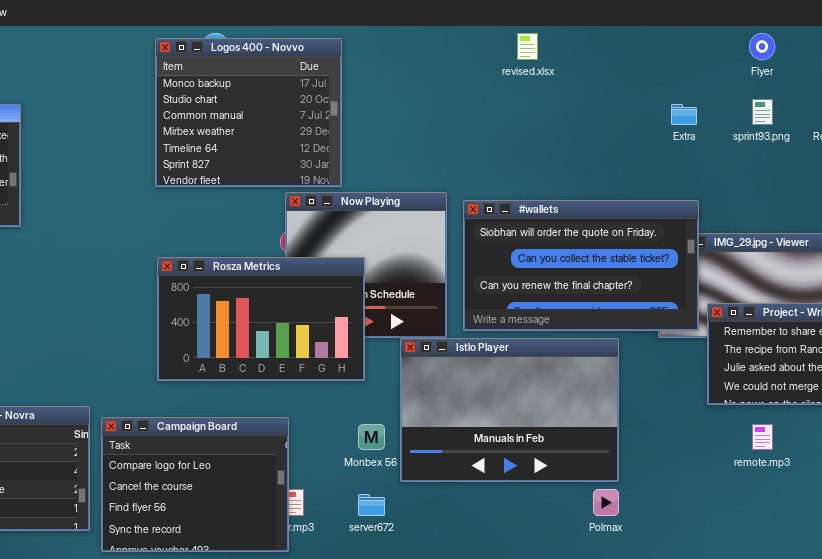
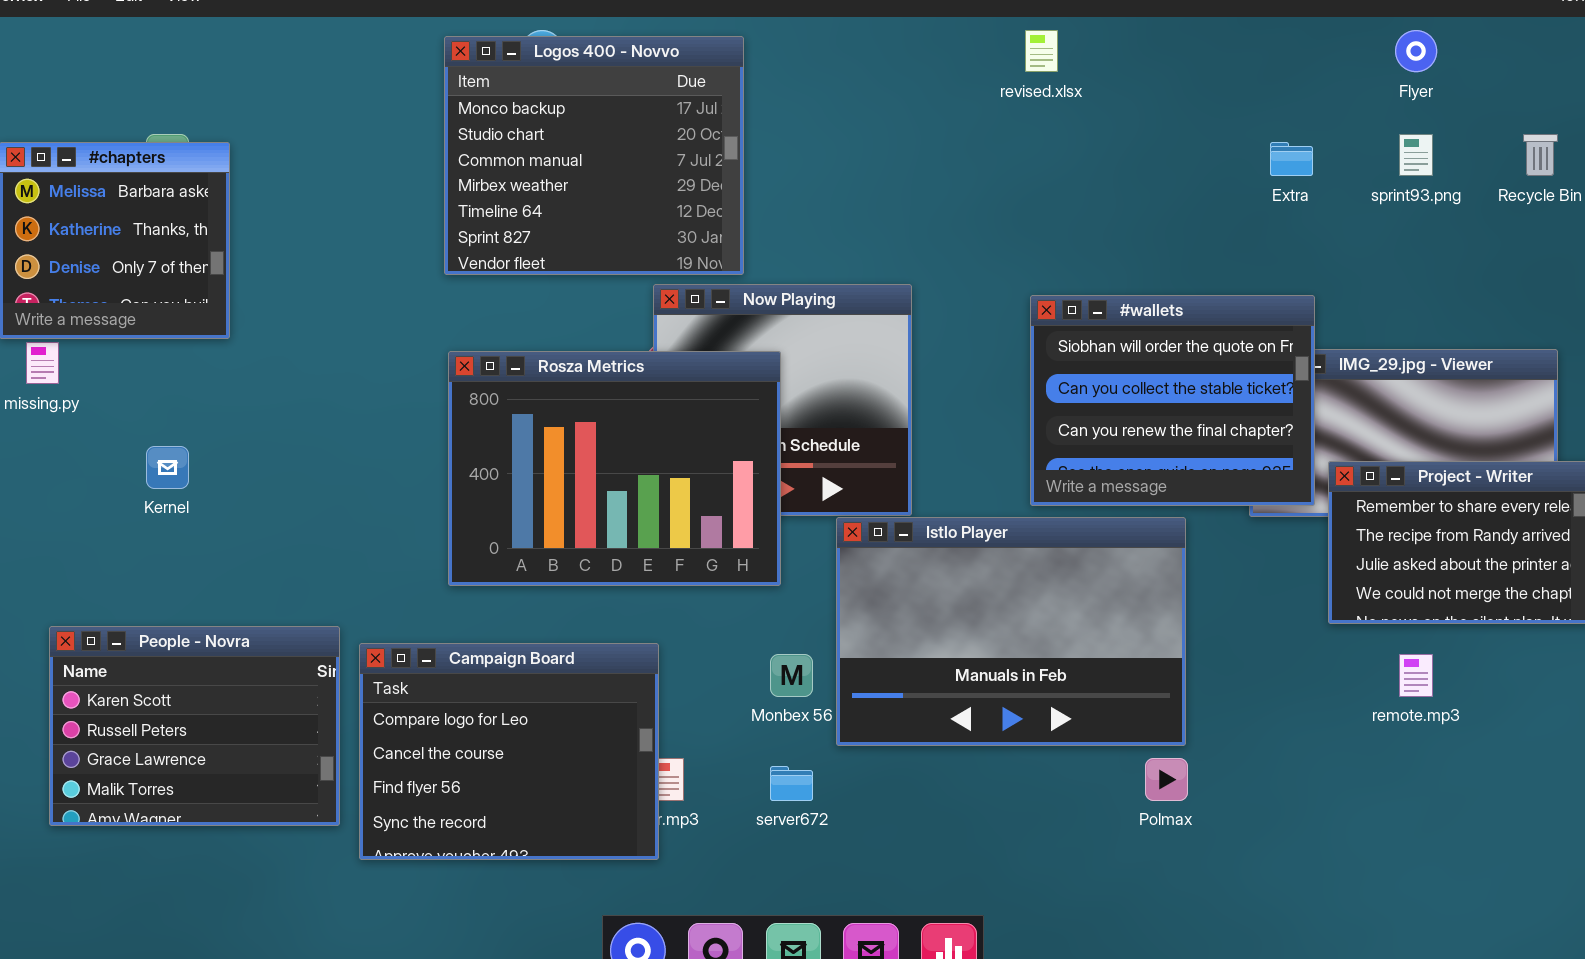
#wallets: [463,200,699,331] -> [1030,295,1315,506], resized
Rosza Metrics: [157,257,365,381] -> [448,351,781,586], resized

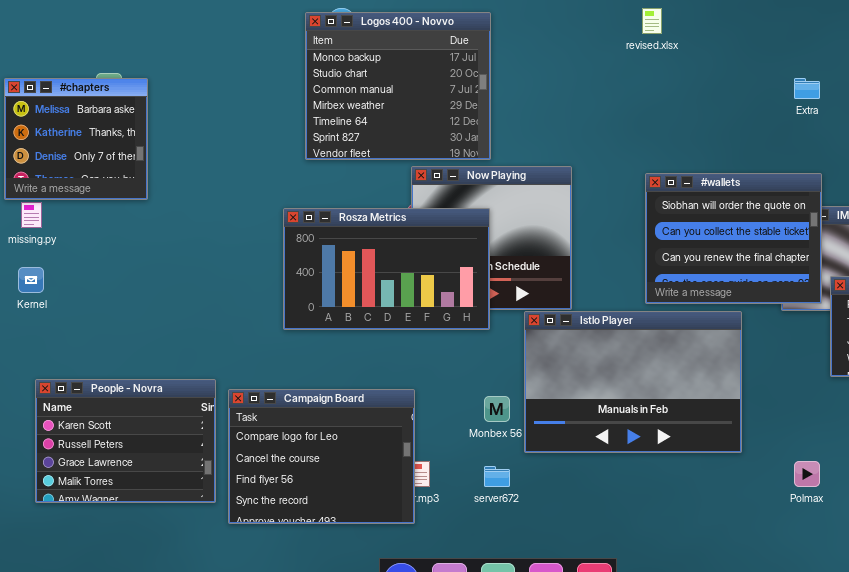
Logos 400 - Novvo: [444,36,744,275] -> [305,12,491,160], moved
Rosza Metrics: [448,351,781,586] -> [283,208,490,330], resized
Kernel: [146,446,189,489] -> [18,267,44,293], moved
Polmax: [1145,758,1188,801] -> [794,461,820,487], moved

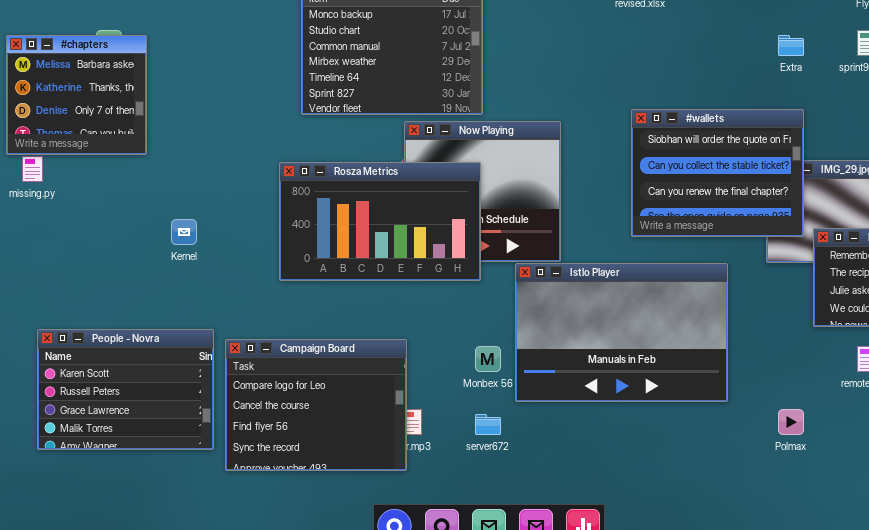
#wallets: [645,173,822,304] -> [631,109,804,237], moved
Kernel: [18,267,44,293] -> [171,219,197,245], moved

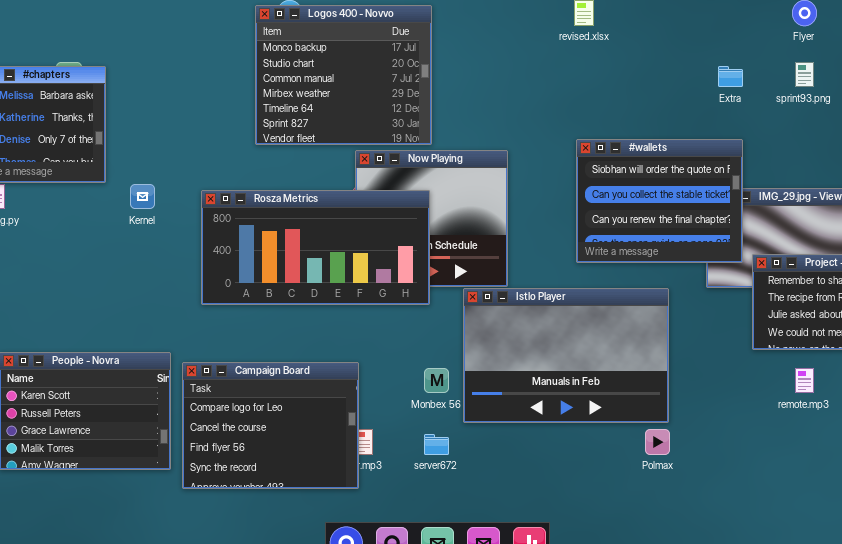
Rosza Metrics: [279,162,481,281] -> [201,190,430,305], resized
Kernel: [171,219,197,245] -> [130,184,155,209], moved
Polmax: [778,409,804,435] -> [645,429,670,455], moved

